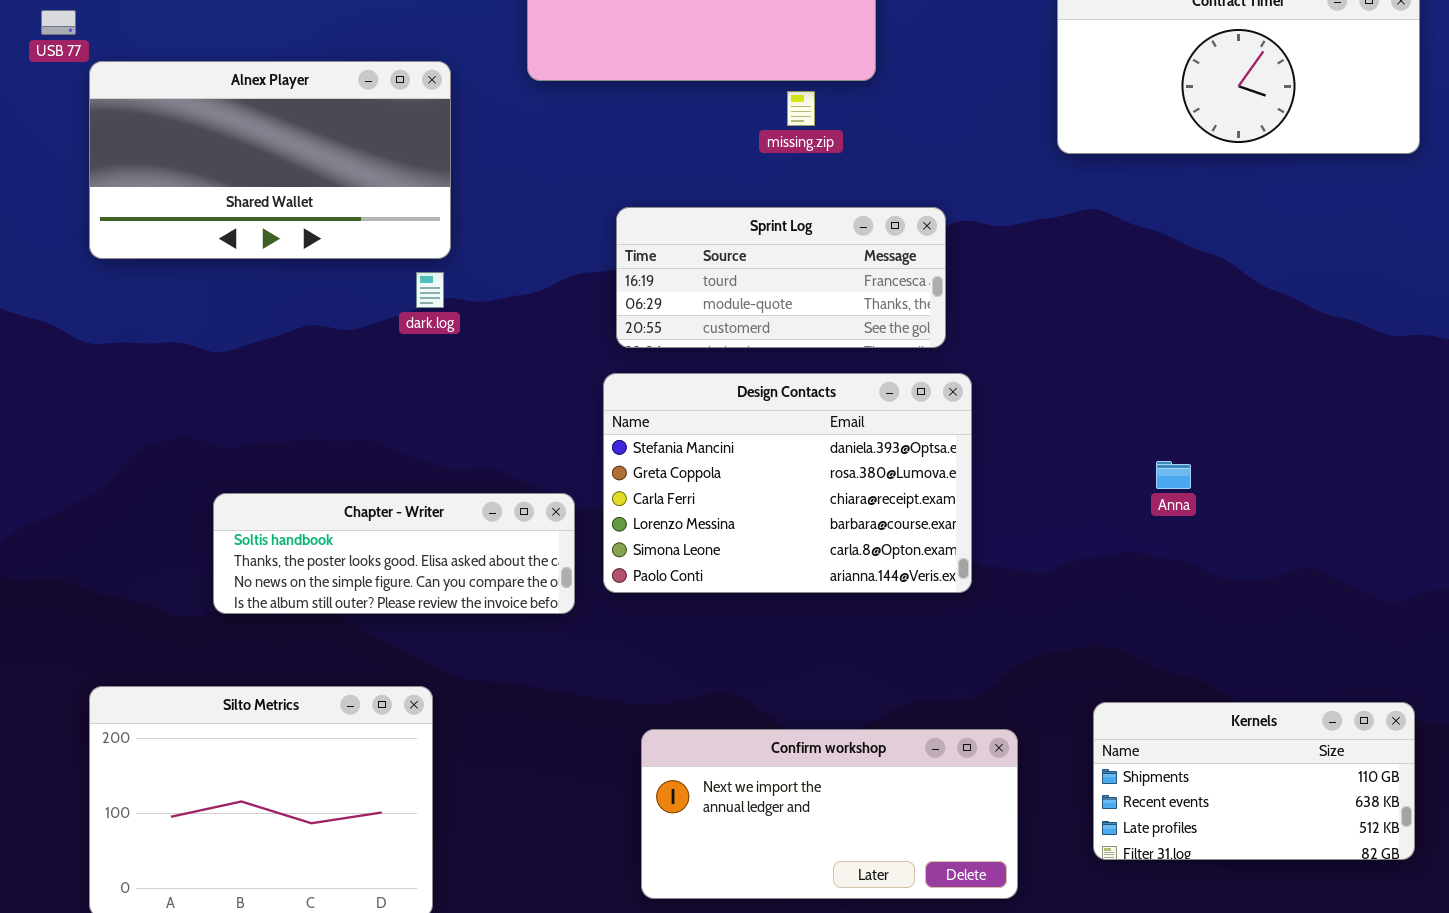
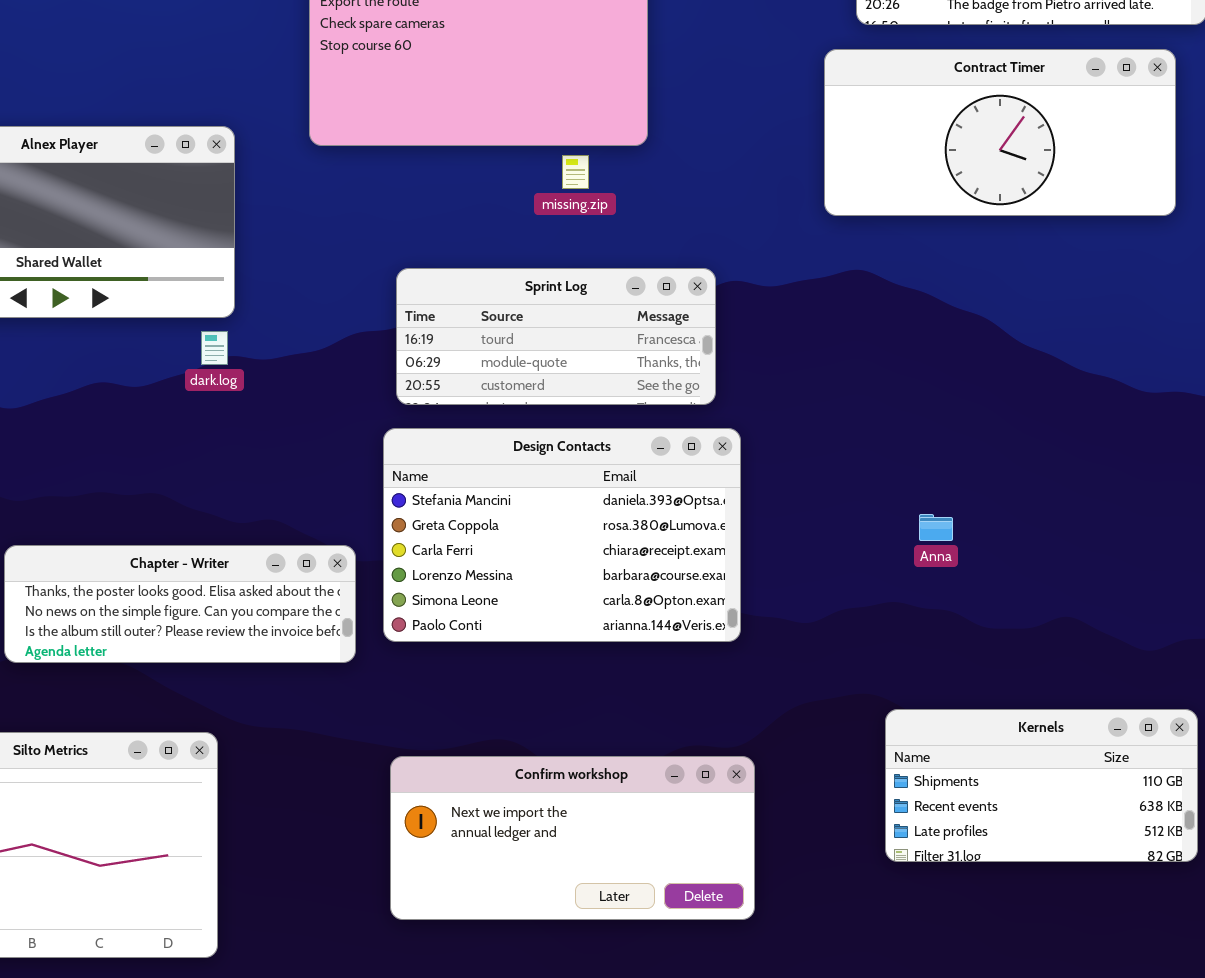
Chapter - Writer: [213,493,575,614] -> [4,545,356,663], scrolled down 1 row
Kernels: [1093,702,1415,860] -> [885,709,1198,862], moved
Confirm workshop: [641,729,1018,899] -> [390,756,755,920], moved

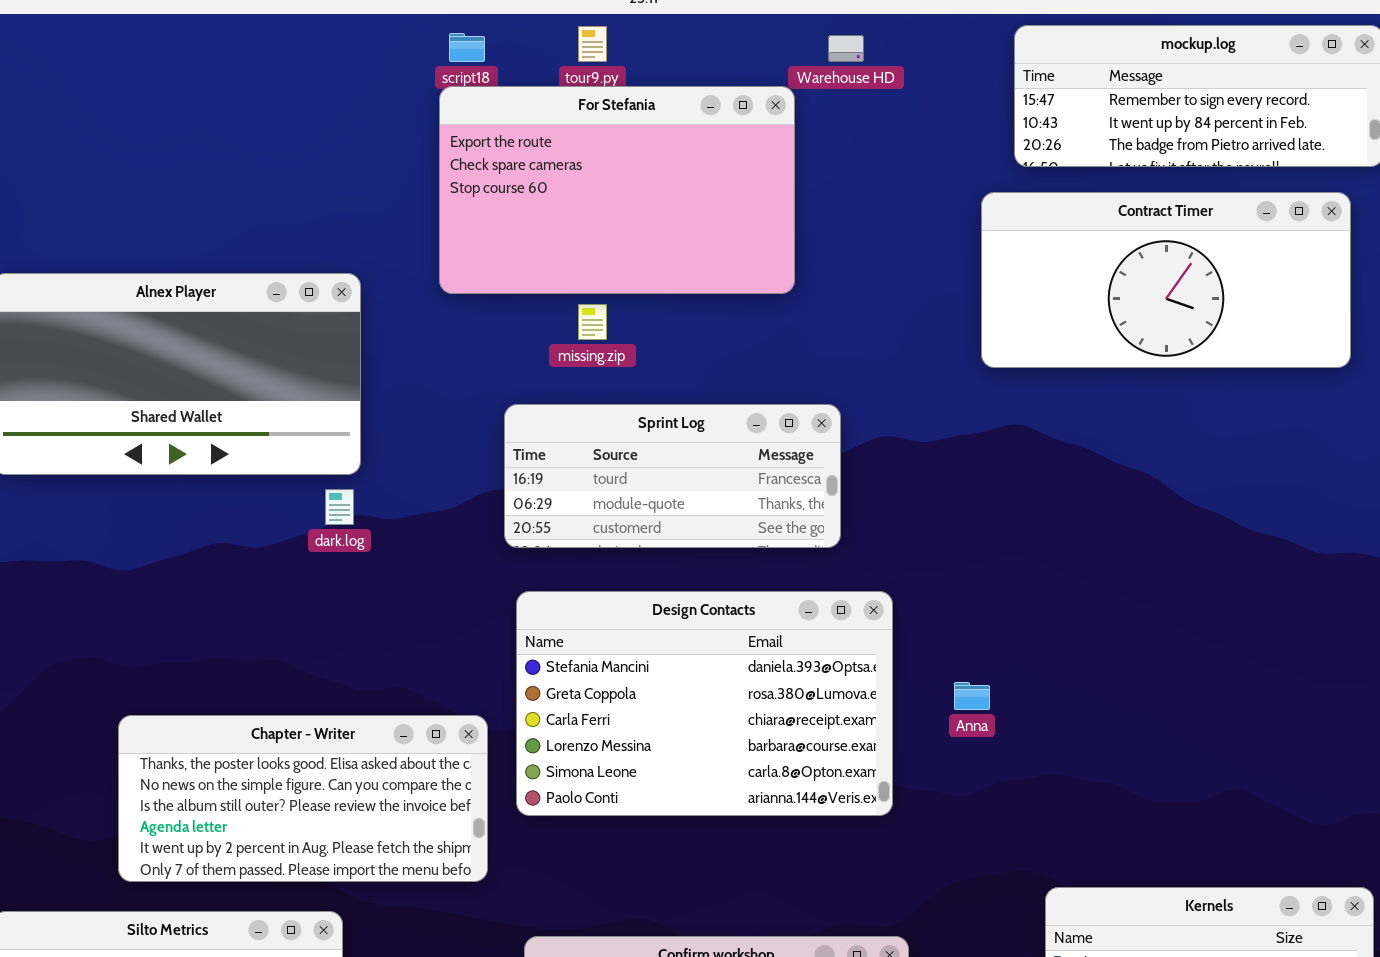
missing.zip: [562,155,589,189] -> [578,304,607,340], moved
Sprint Log: [396,268,716,405] -> [504,404,841,548], moved
Anna: [919,514,953,541] -> [954,682,990,710], moved
Chapter - Writer: [4,545,356,663] -> [118,715,488,882], resized

